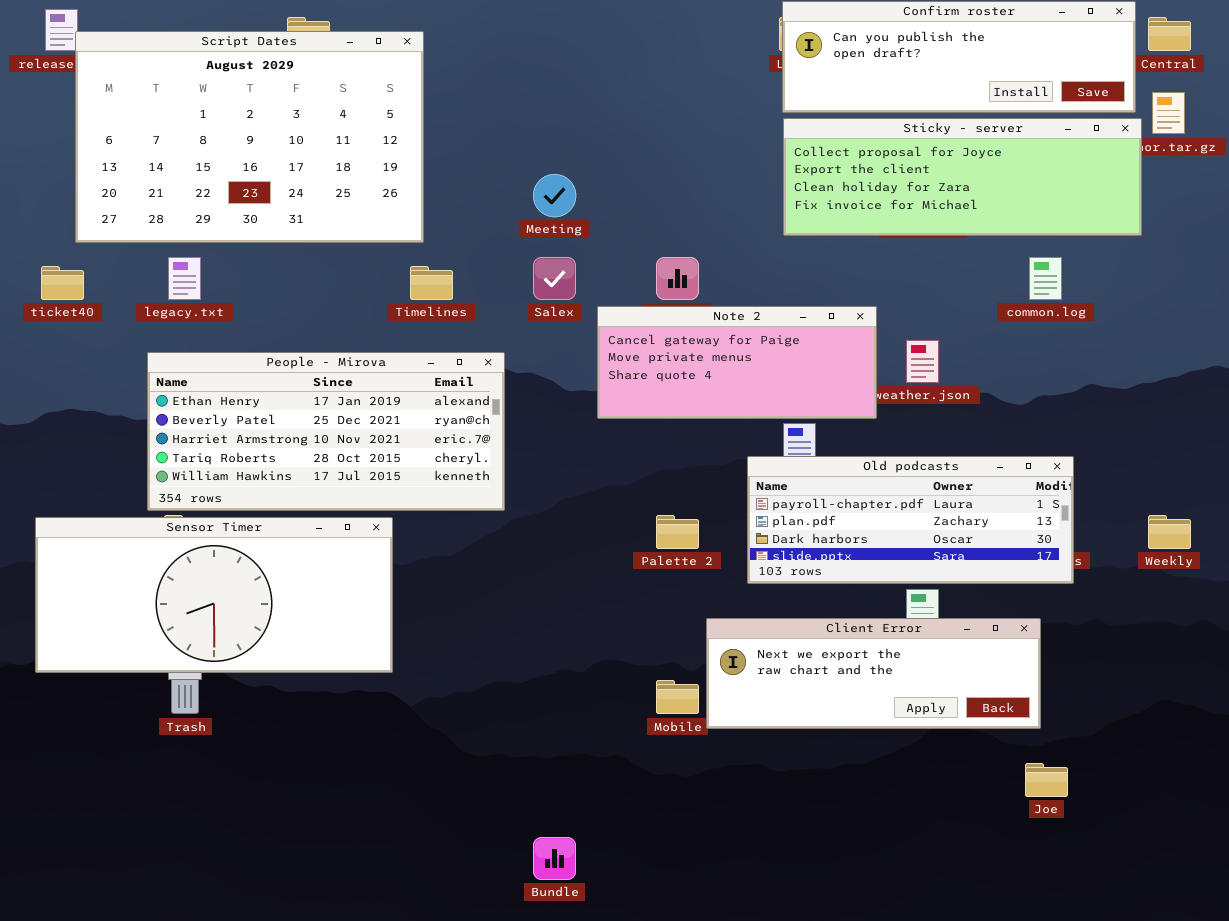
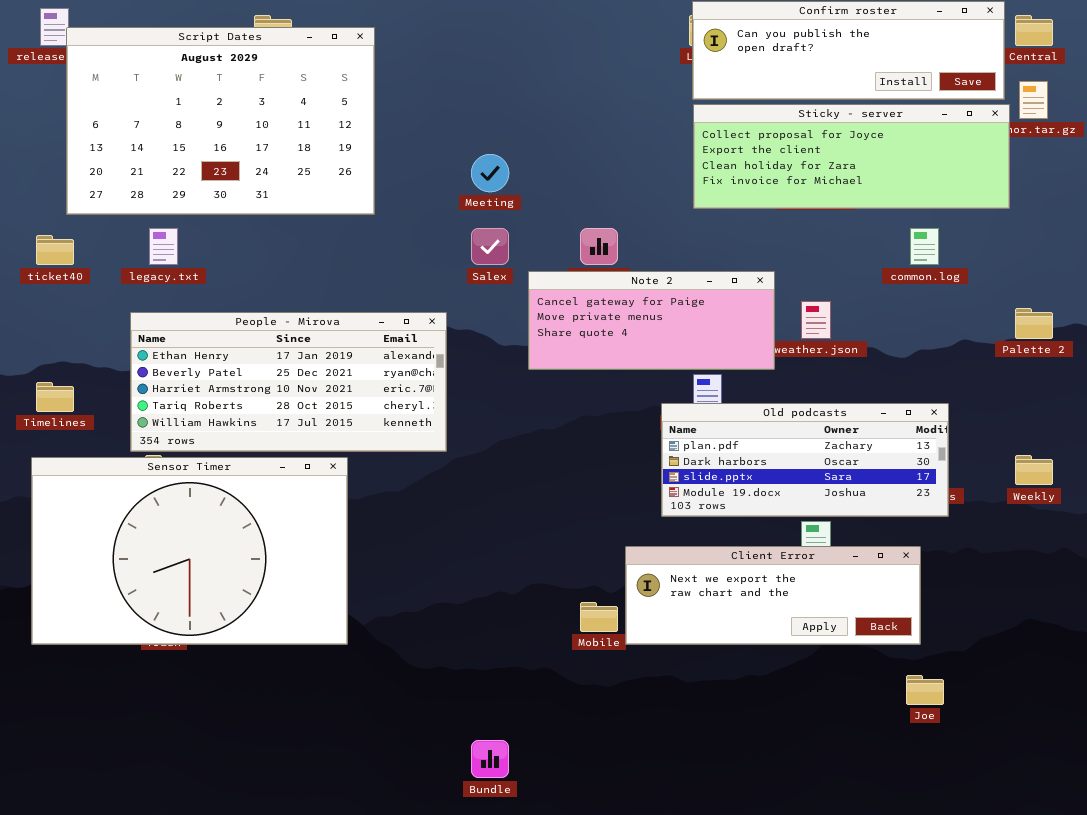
Timelines: [410,266,453,300] -> [36,382,74,412], moved
Old podcasts: [747,456,1074,584] -> [661,403,949,517], scrolled down 1 row
Palette 2: [656,515,699,549] -> [1015,308,1053,339], moved
Sensor Timer: [35,517,393,673] -> [31,457,348,645], resized

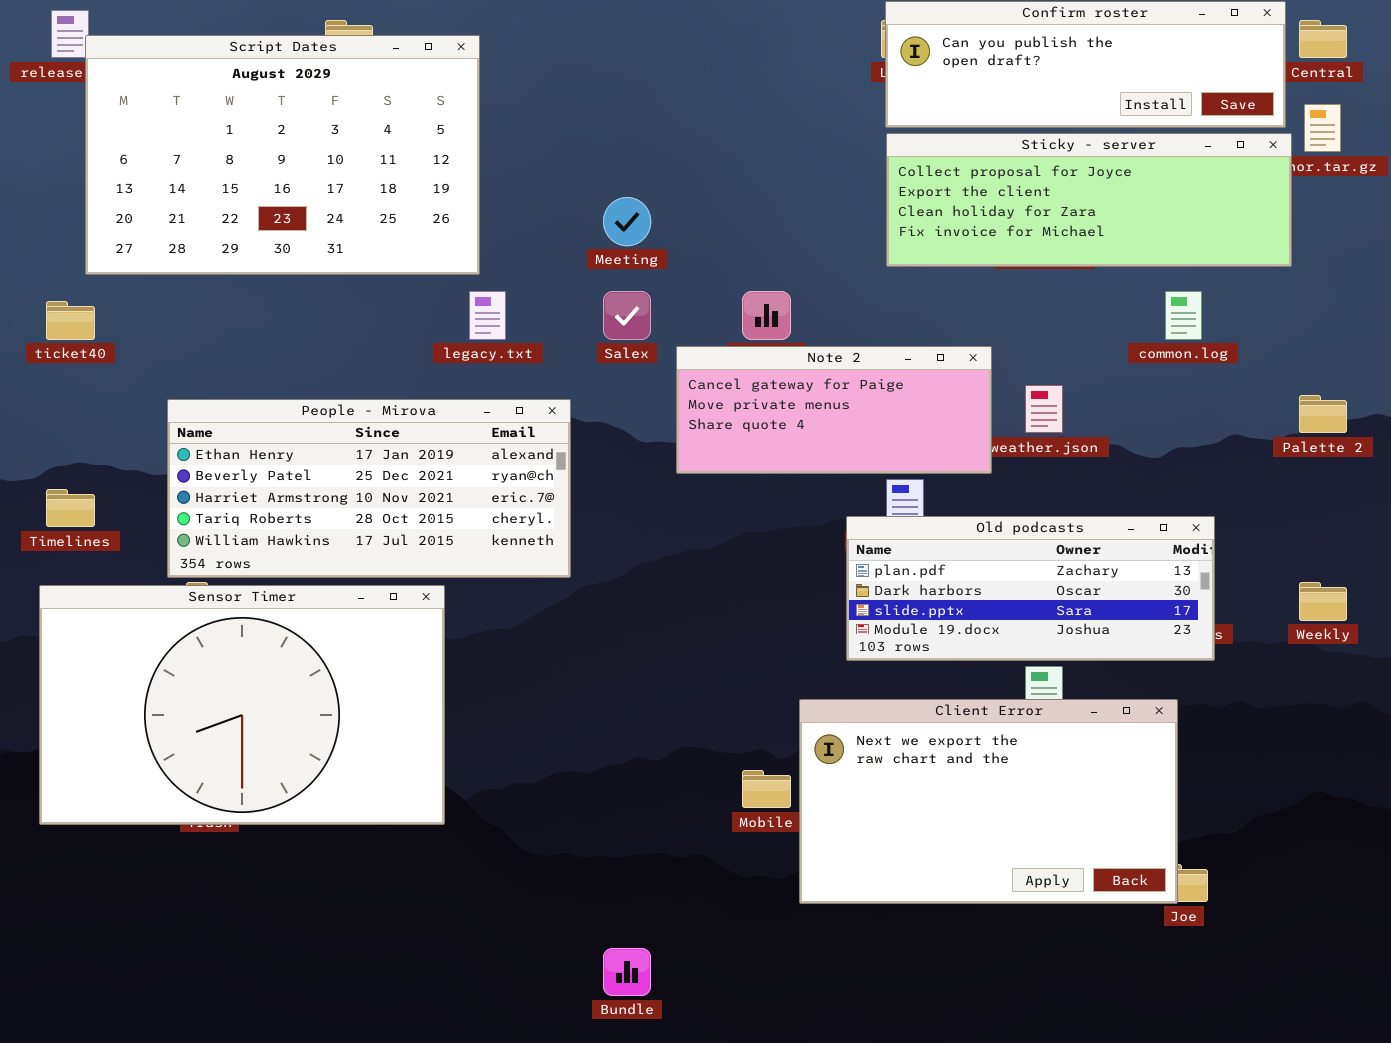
legacy.txt: [149,228,178,265] -> [469,291,506,340], moved
Client Error: [625,546,921,645] -> [799,699,1178,904], resized

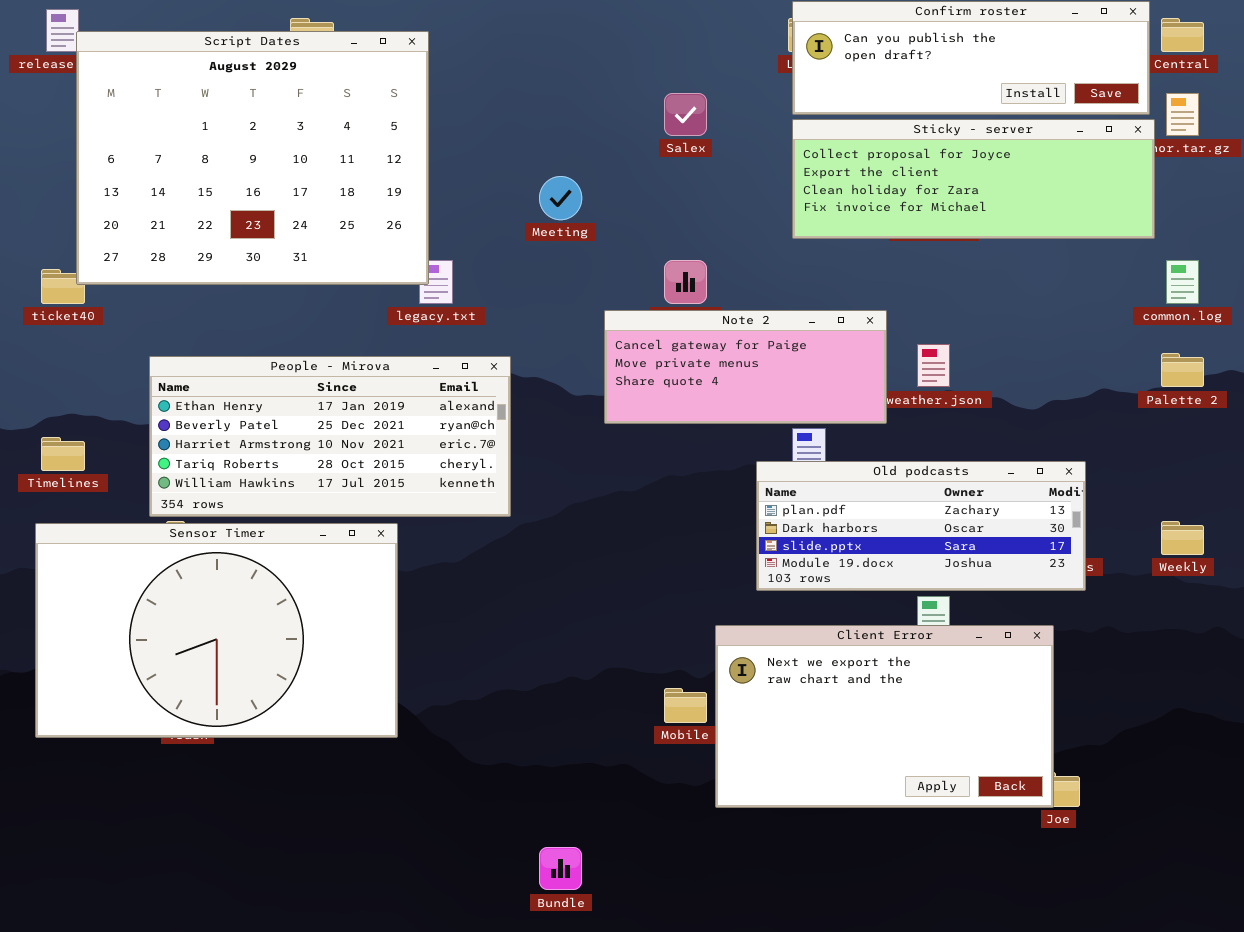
Script Dates: [85,35,480,275] -> [76,31,429,285], resized
Salex: [603,291,651,340] -> [664,93,707,136], moved
common.log: [1165,291,1202,340] -> [1166,260,1199,304], moved

